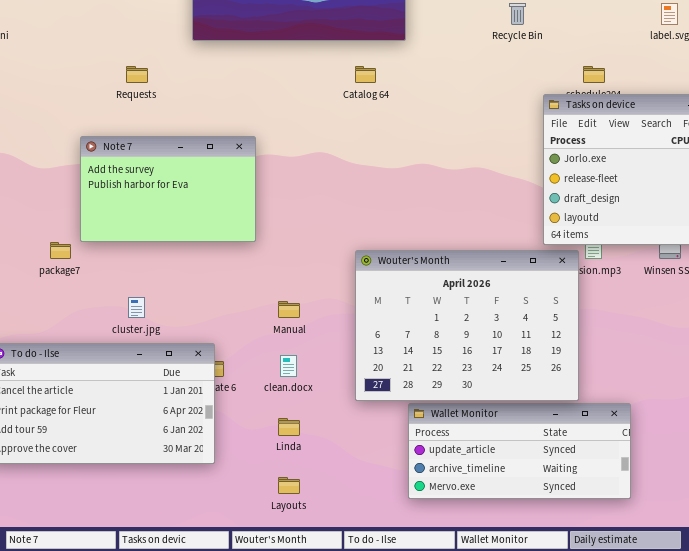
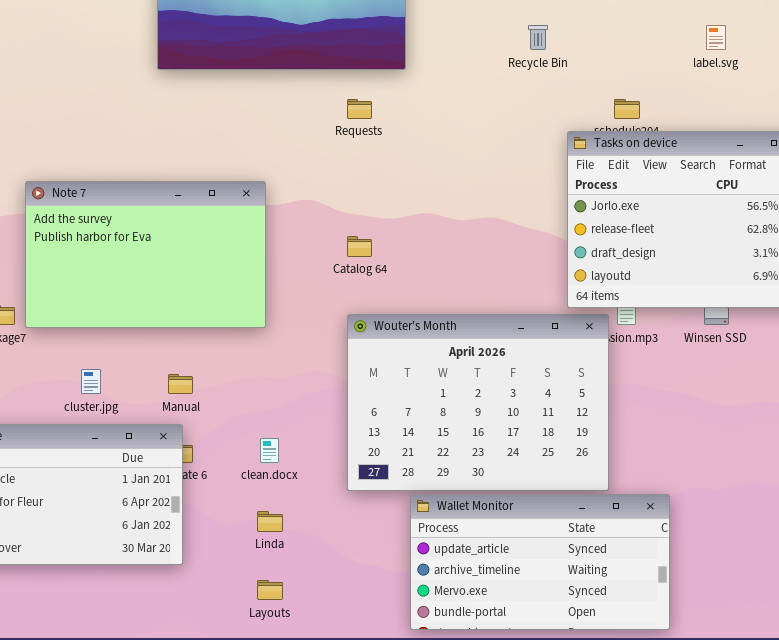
Requests: [126,66,148,83] -> [347,99,372,119], moved
Catalog 64: [355,66,376,83] -> [347,236,372,257], moved
Note 7: [80,136,256,242] -> [25,181,266,328], resized
Manual: [278,301,300,318] -> [168,374,193,394], moved
Wallet Monitor: [408,403,631,499] -> [410,494,670,630], resized

